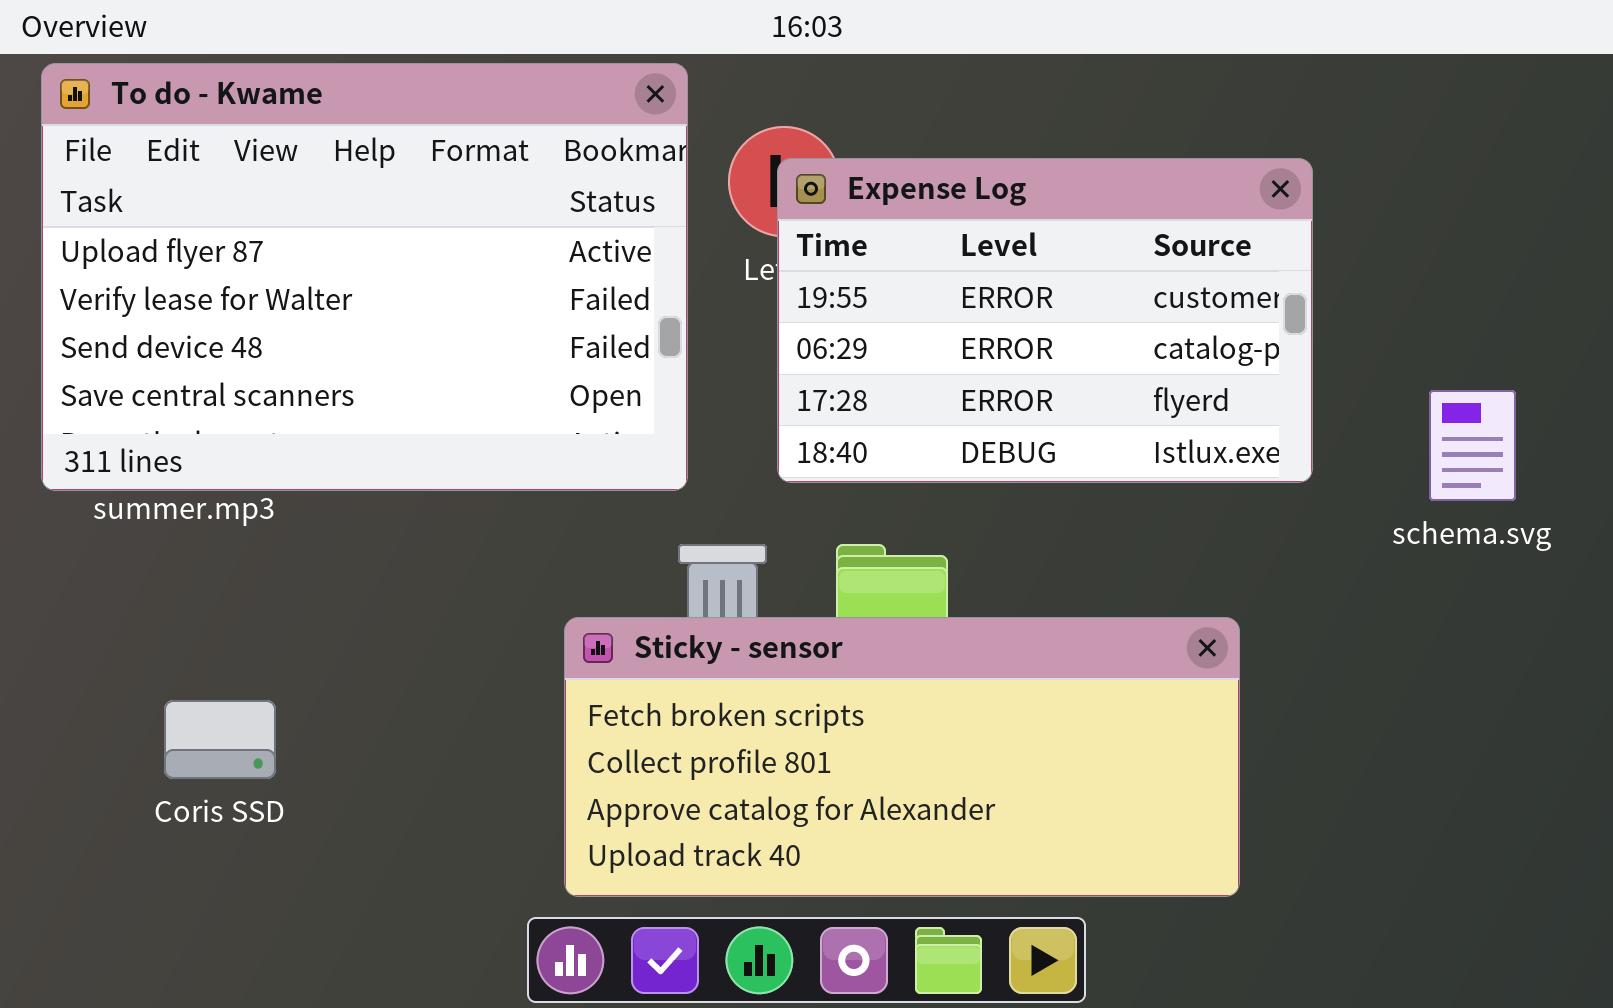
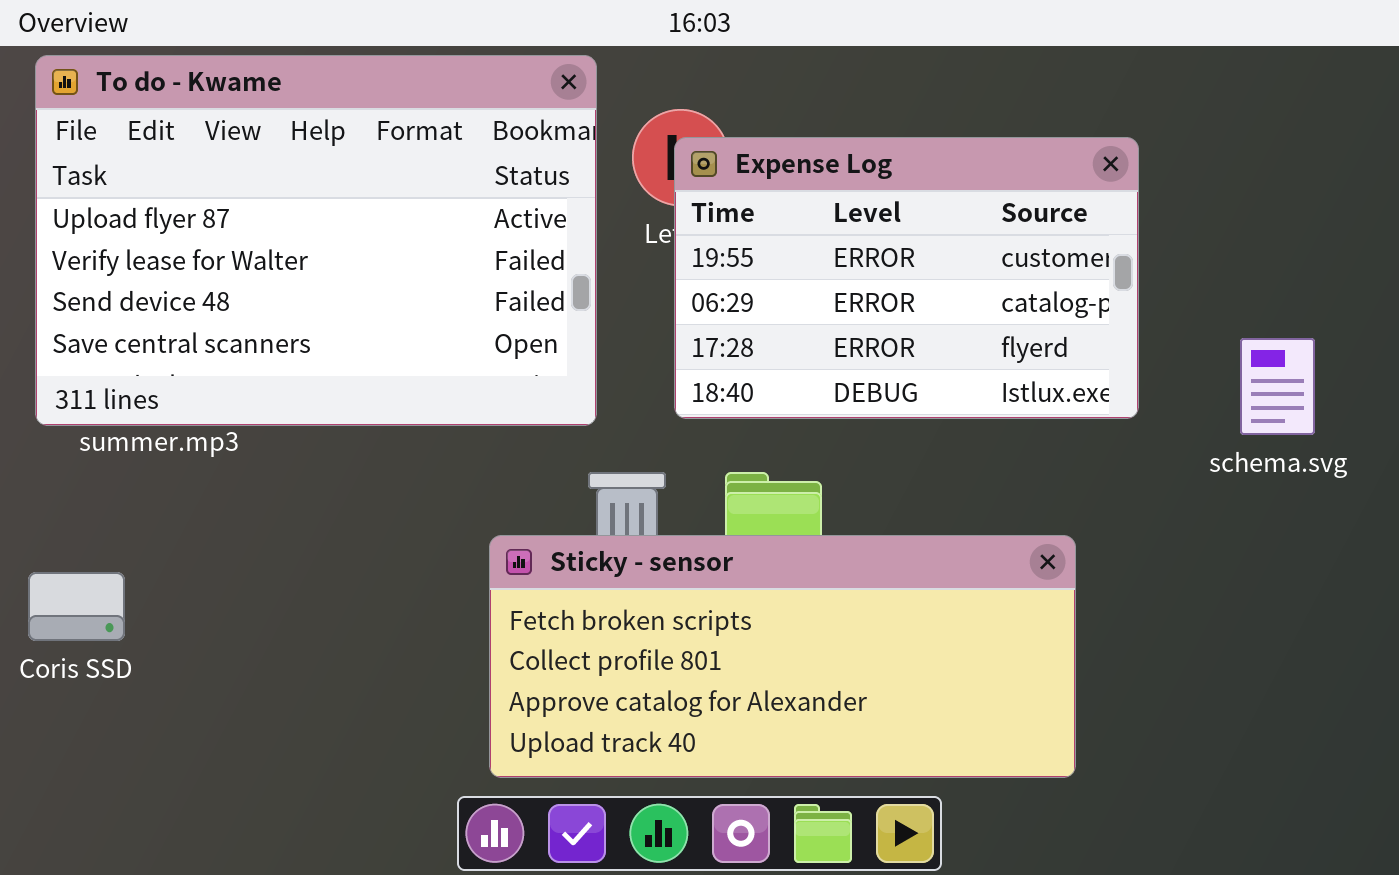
Coris SSD: [164,700,276,779] -> [28,572,125,641], moved

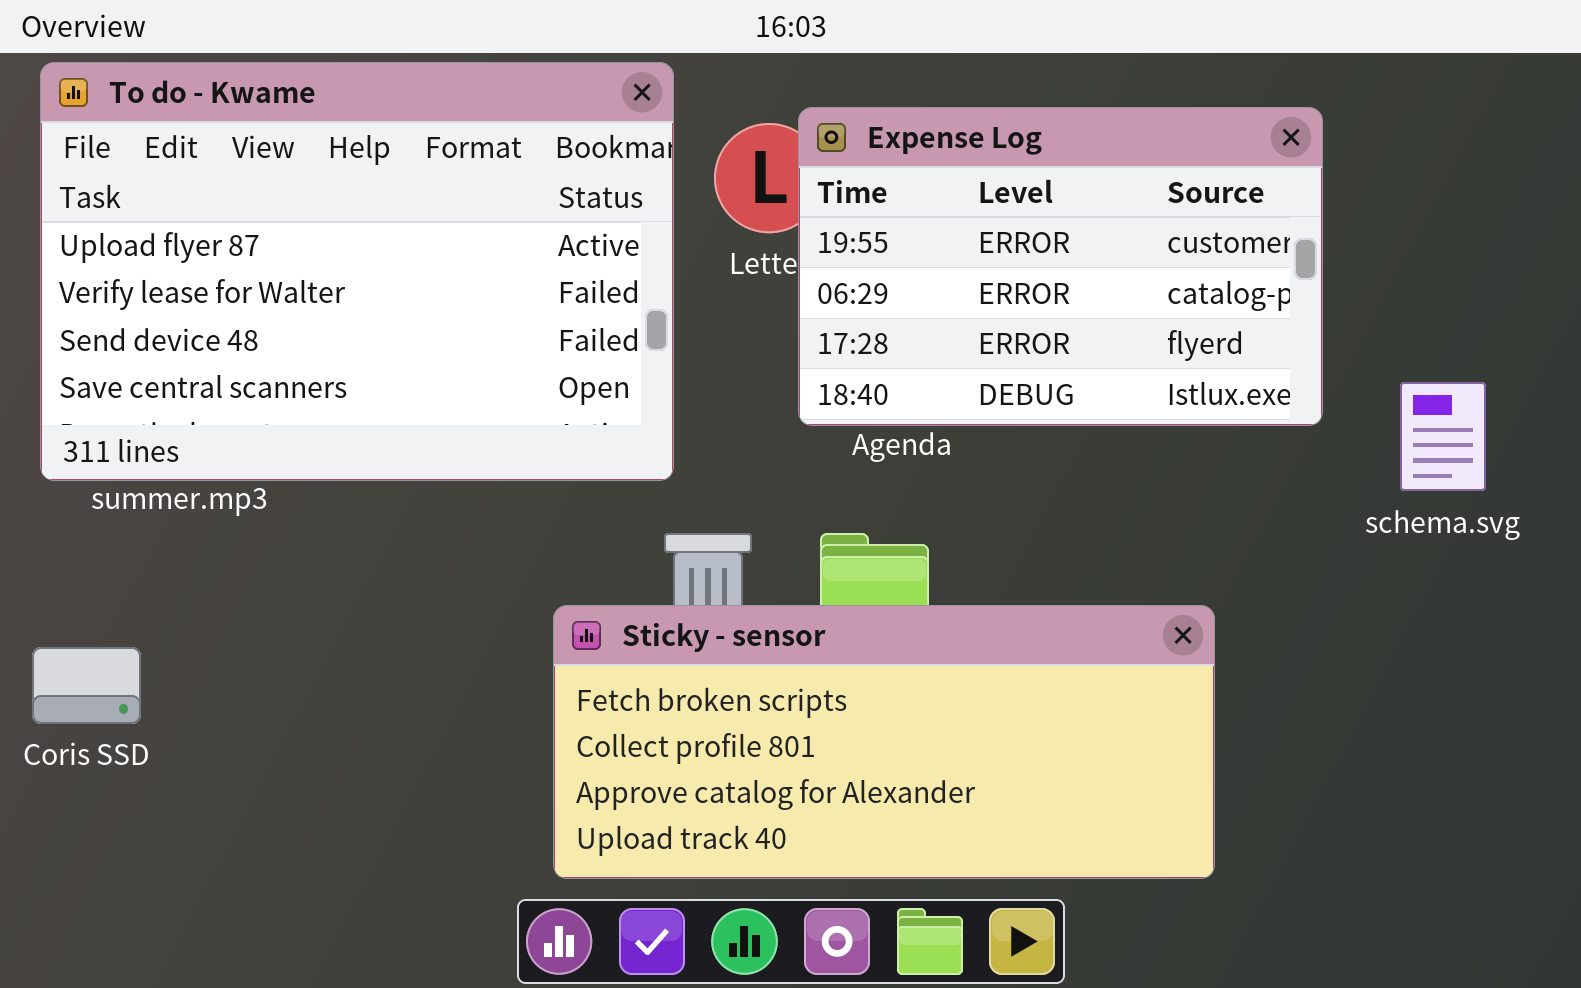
Expense Log: [674,137,1139,419] -> [798,107,1323,426], moved

